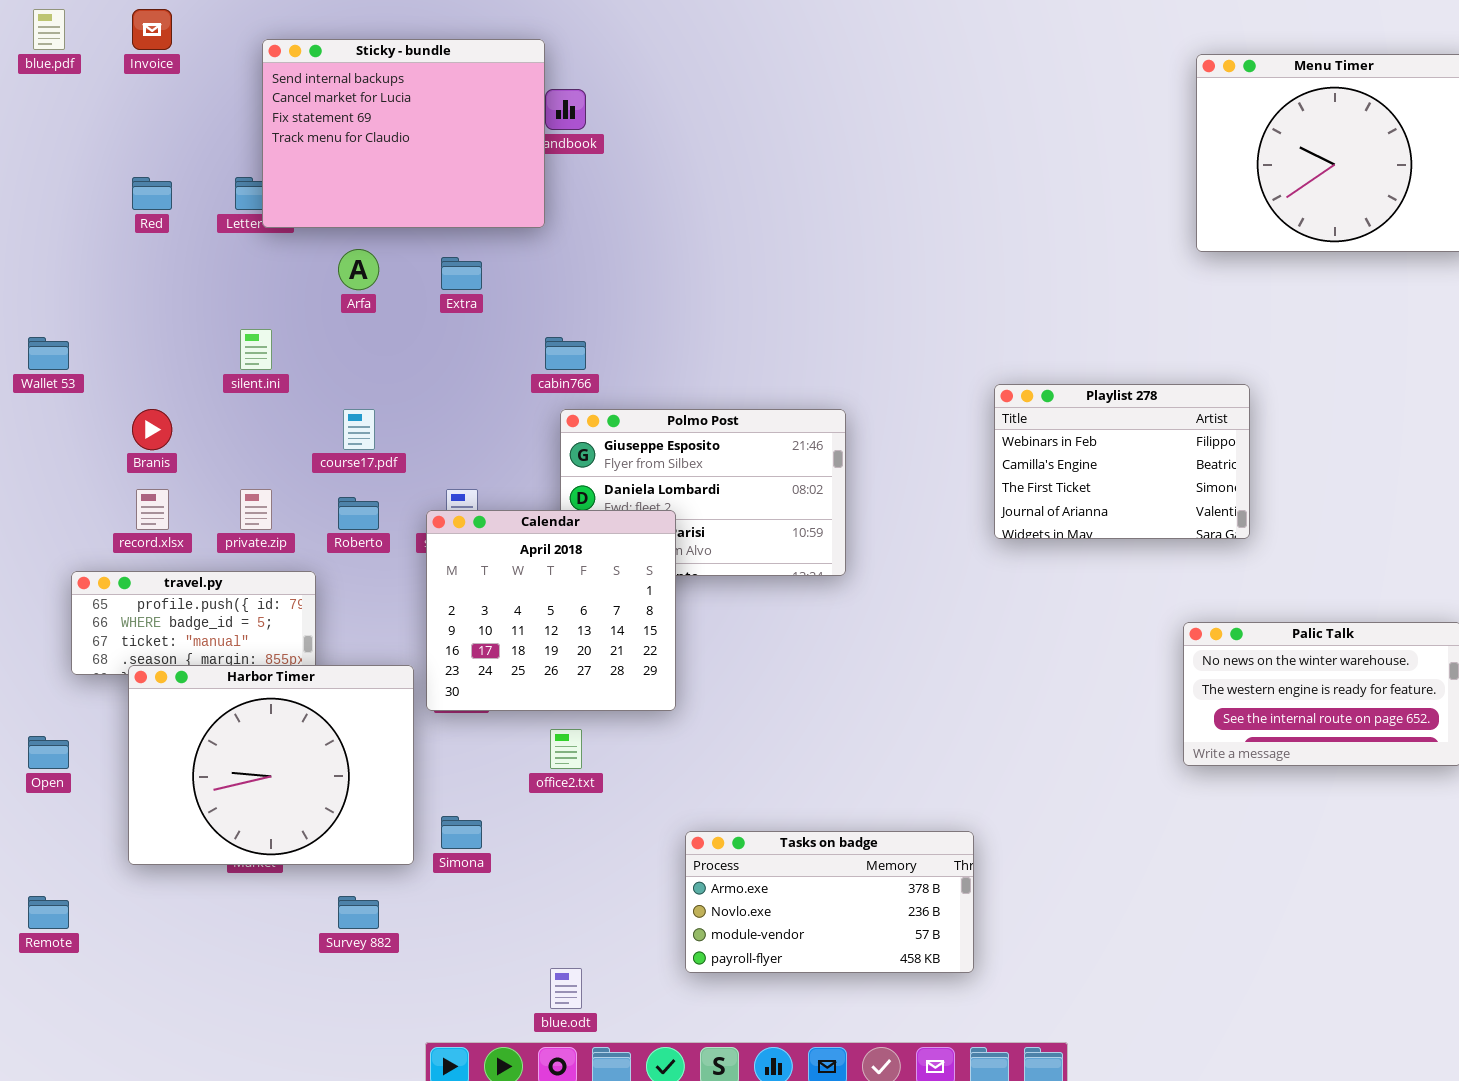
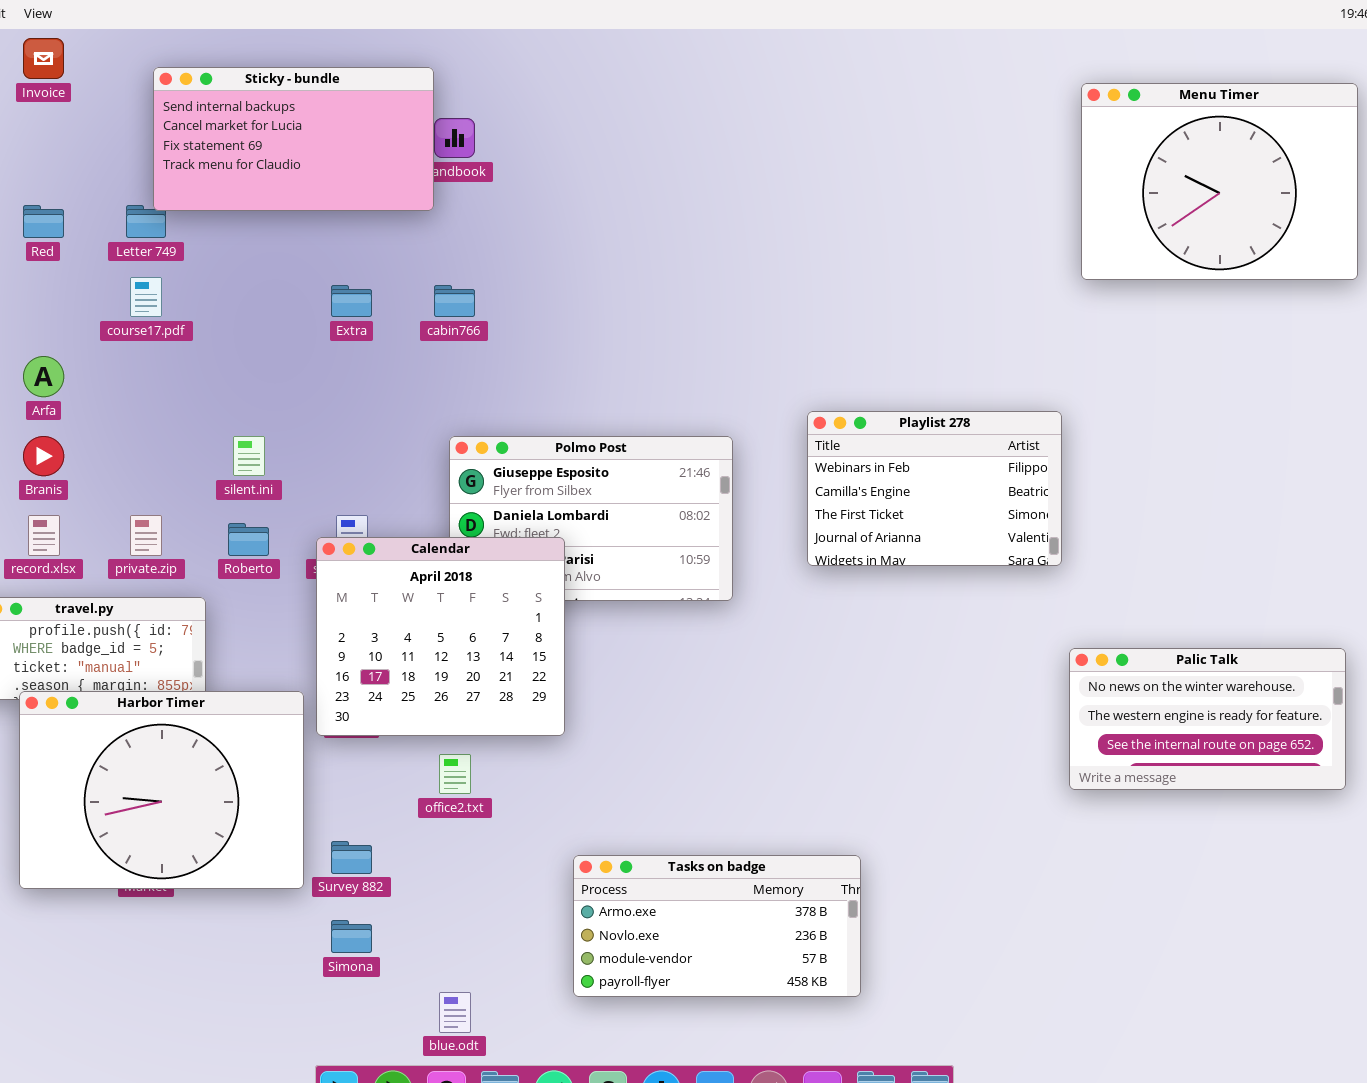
Sticky - bundle: [262,39,545,228] -> [153,67,434,211], resized
Arfa: [338,249,379,290] -> [23,356,64,397], moved
silent.ini: [240,329,272,370] -> [233,436,265,476], moved
cabin766: [545,337,586,370] -> [434,285,475,317], moved
Playlist 278: [994,384,1250,539] -> [807,411,1062,566], moved
course17.pdf: [343,409,375,450] -> [130,277,162,317], moved
Simona: [441,816,482,849] -> [331,920,372,953], moved
Survey 882: [338,896,379,929] -> [331,841,372,874], moved

